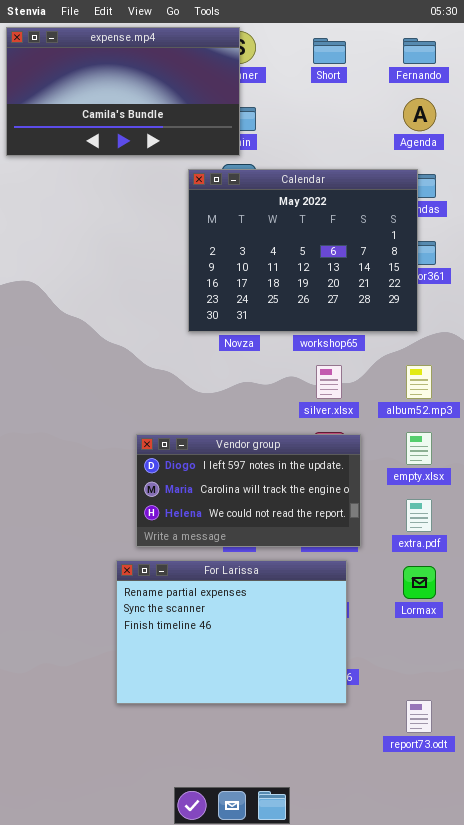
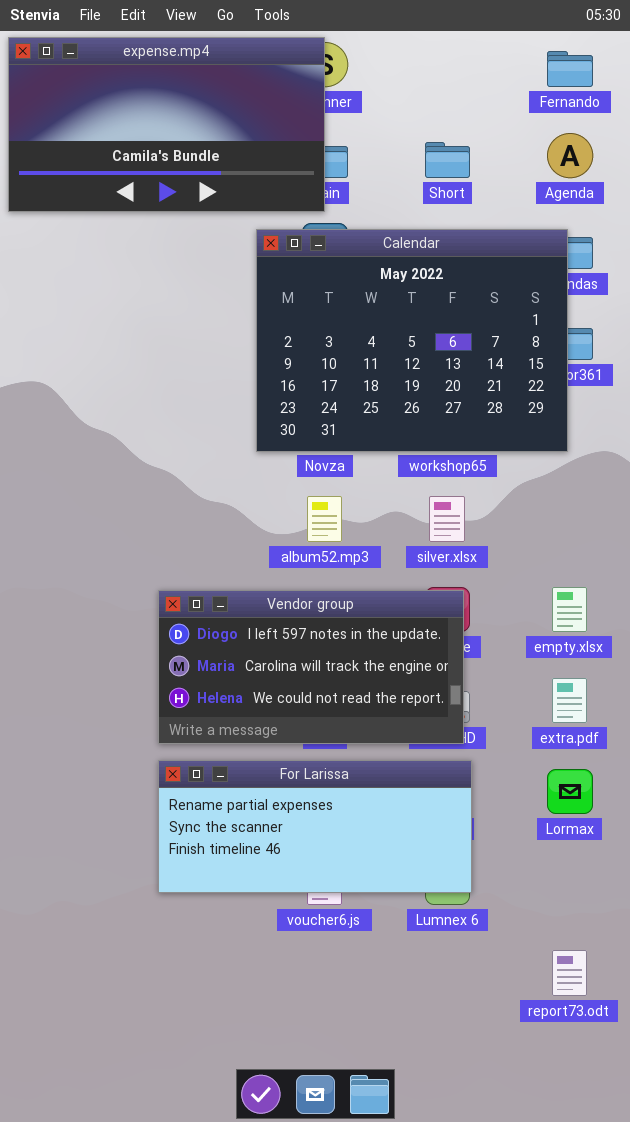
Short: [313,38,346,64] -> [425,142,470,178], moved
album52.mp3: [406,365,432,399] -> [307,496,342,542], moved
Vendor group: [136,434,361,547] -> [158,590,464,744], moved
For Larissa: [116,560,347,704] -> [158,760,472,893], resized

